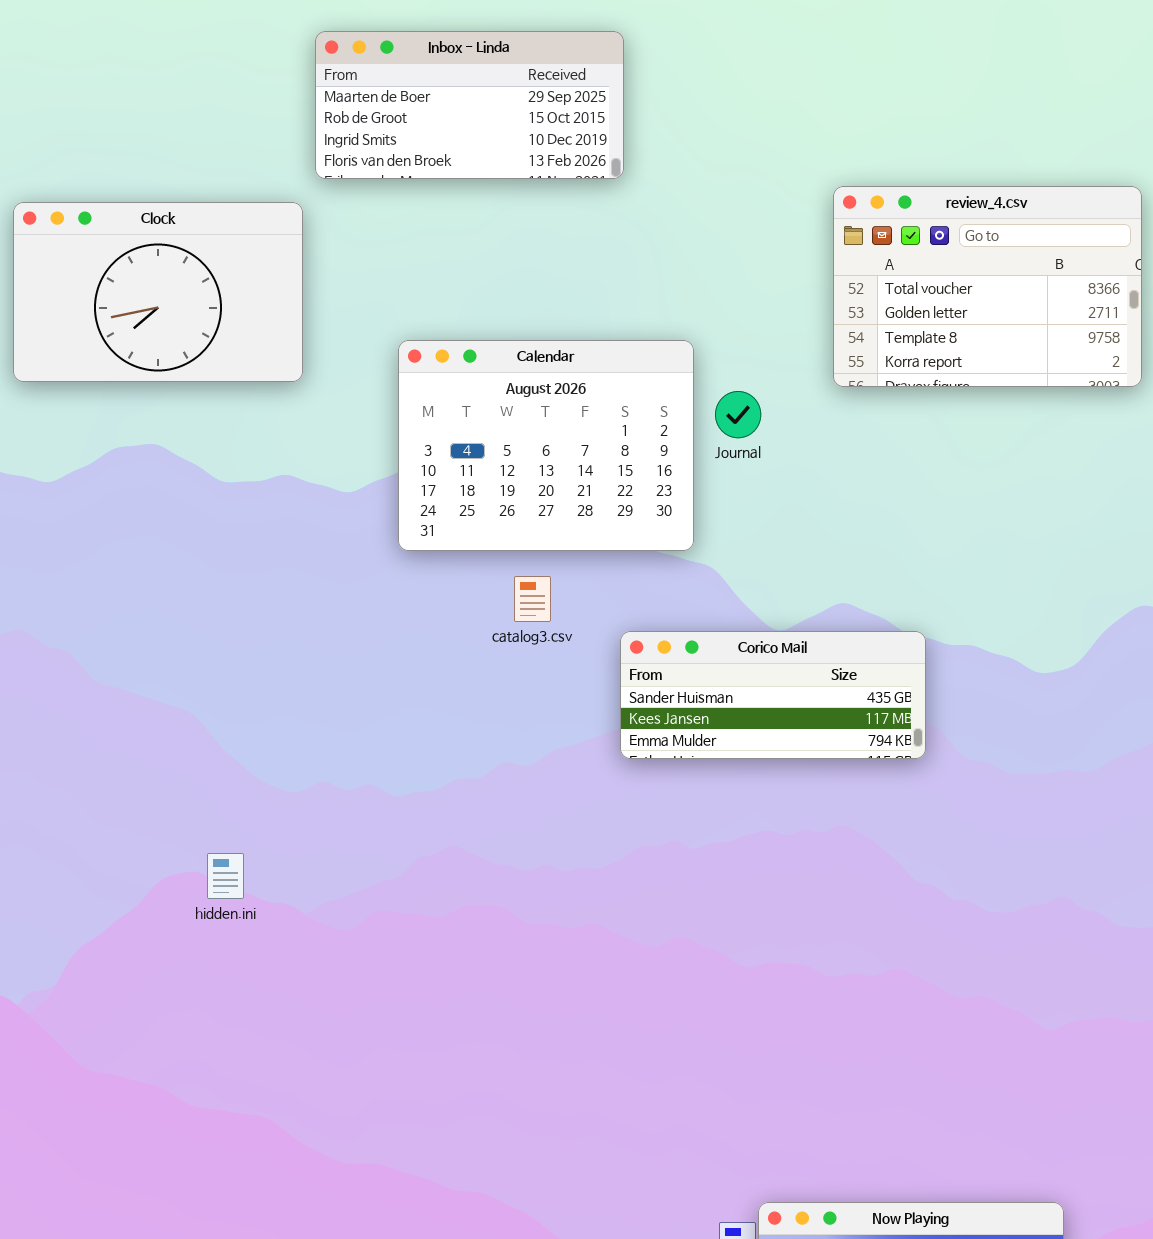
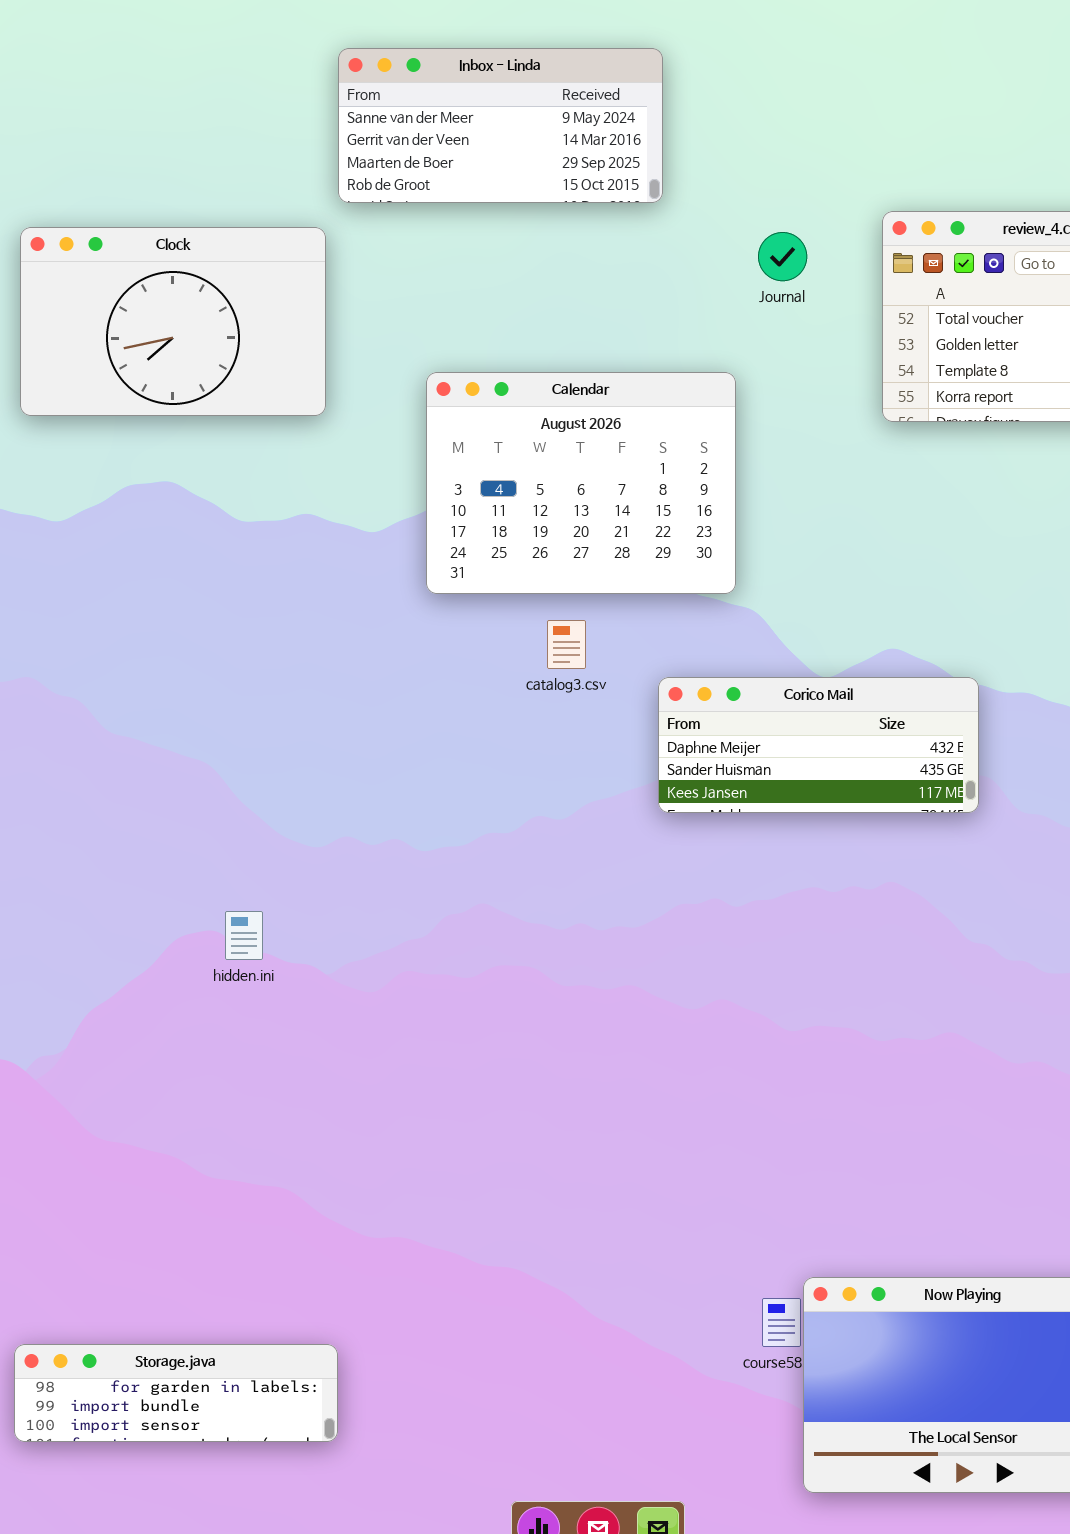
Inbox - Linda: [315,31,624,179] -> [338,48,663,203], scrolled up 2 rows
Journal: [715,391,761,438] -> [758,232,807,281], moved
Corico Mail: [620,631,926,759] -> [658,677,979,813], scrolled up 1 row

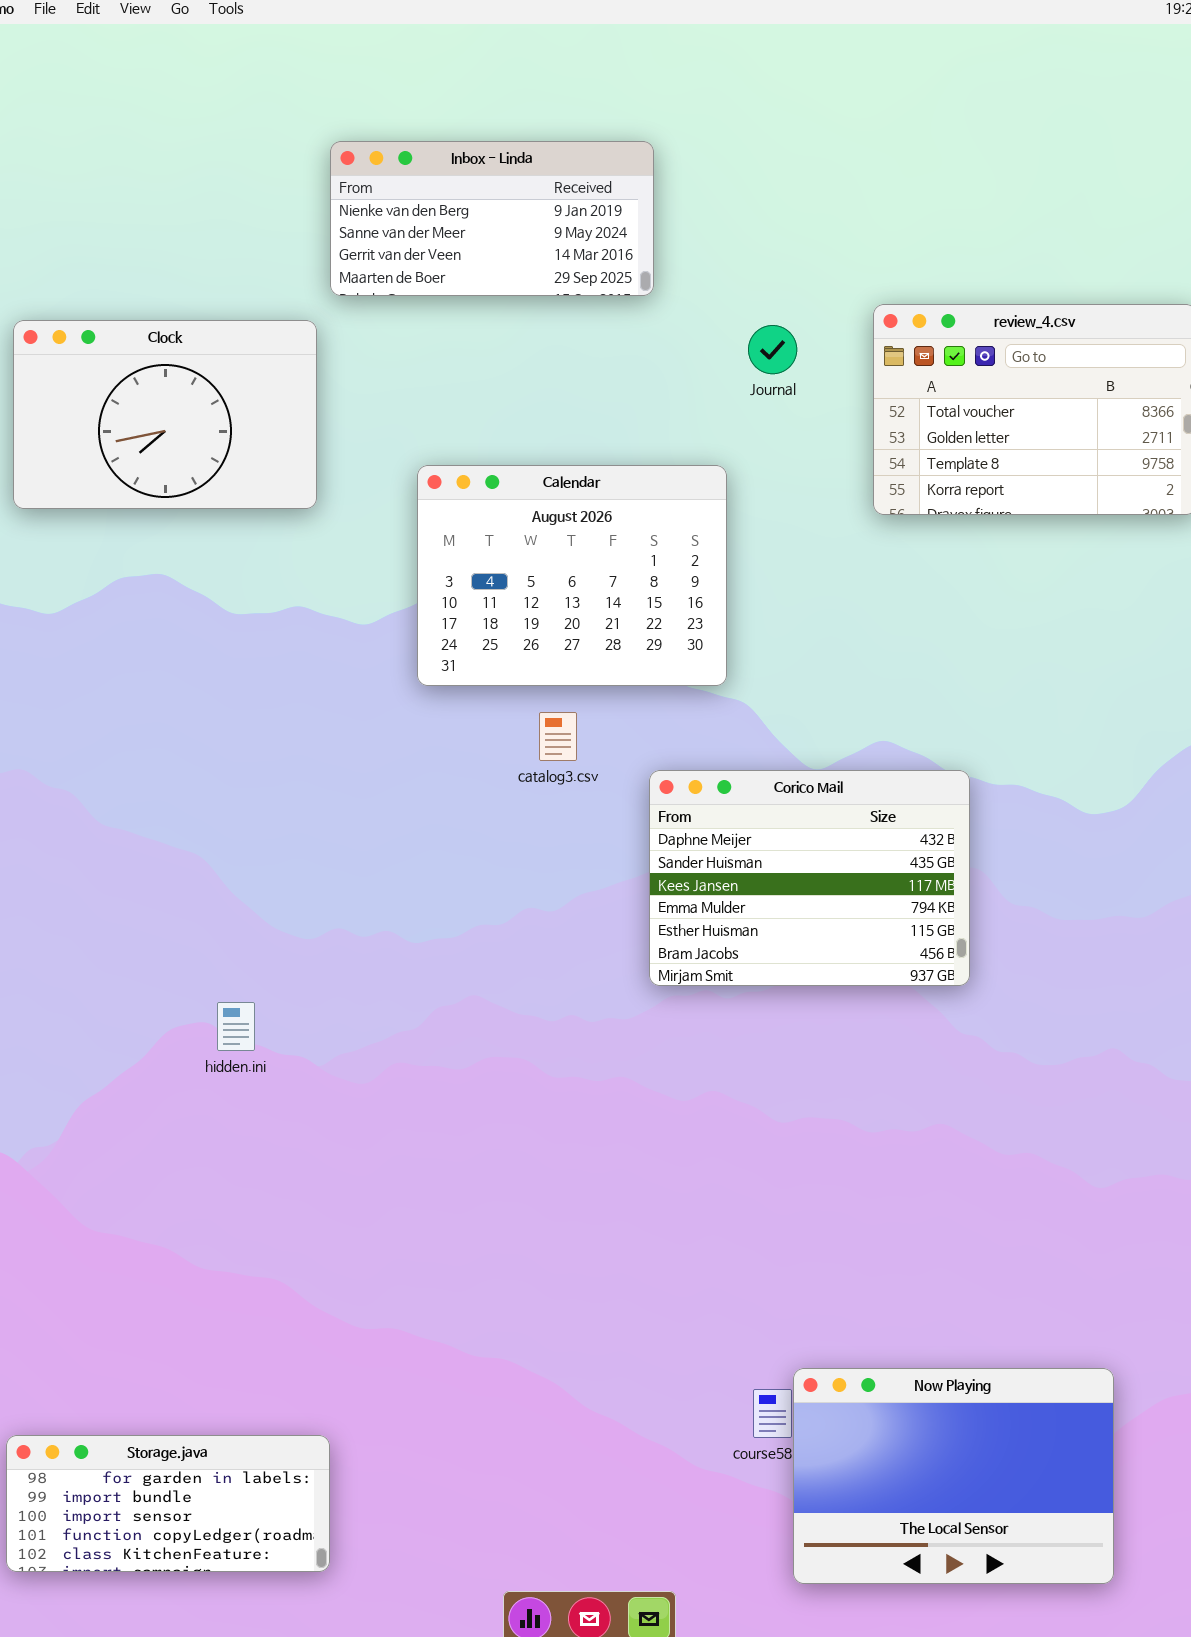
Inbox - Linda: [338,48,663,203] -> [330,141,654,296], scrolled up 1 row
Corico Mail: [658,677,979,813] -> [649,770,970,986], resized
Storage.java: [14,1344,338,1442] -> [6,1435,330,1572], resized

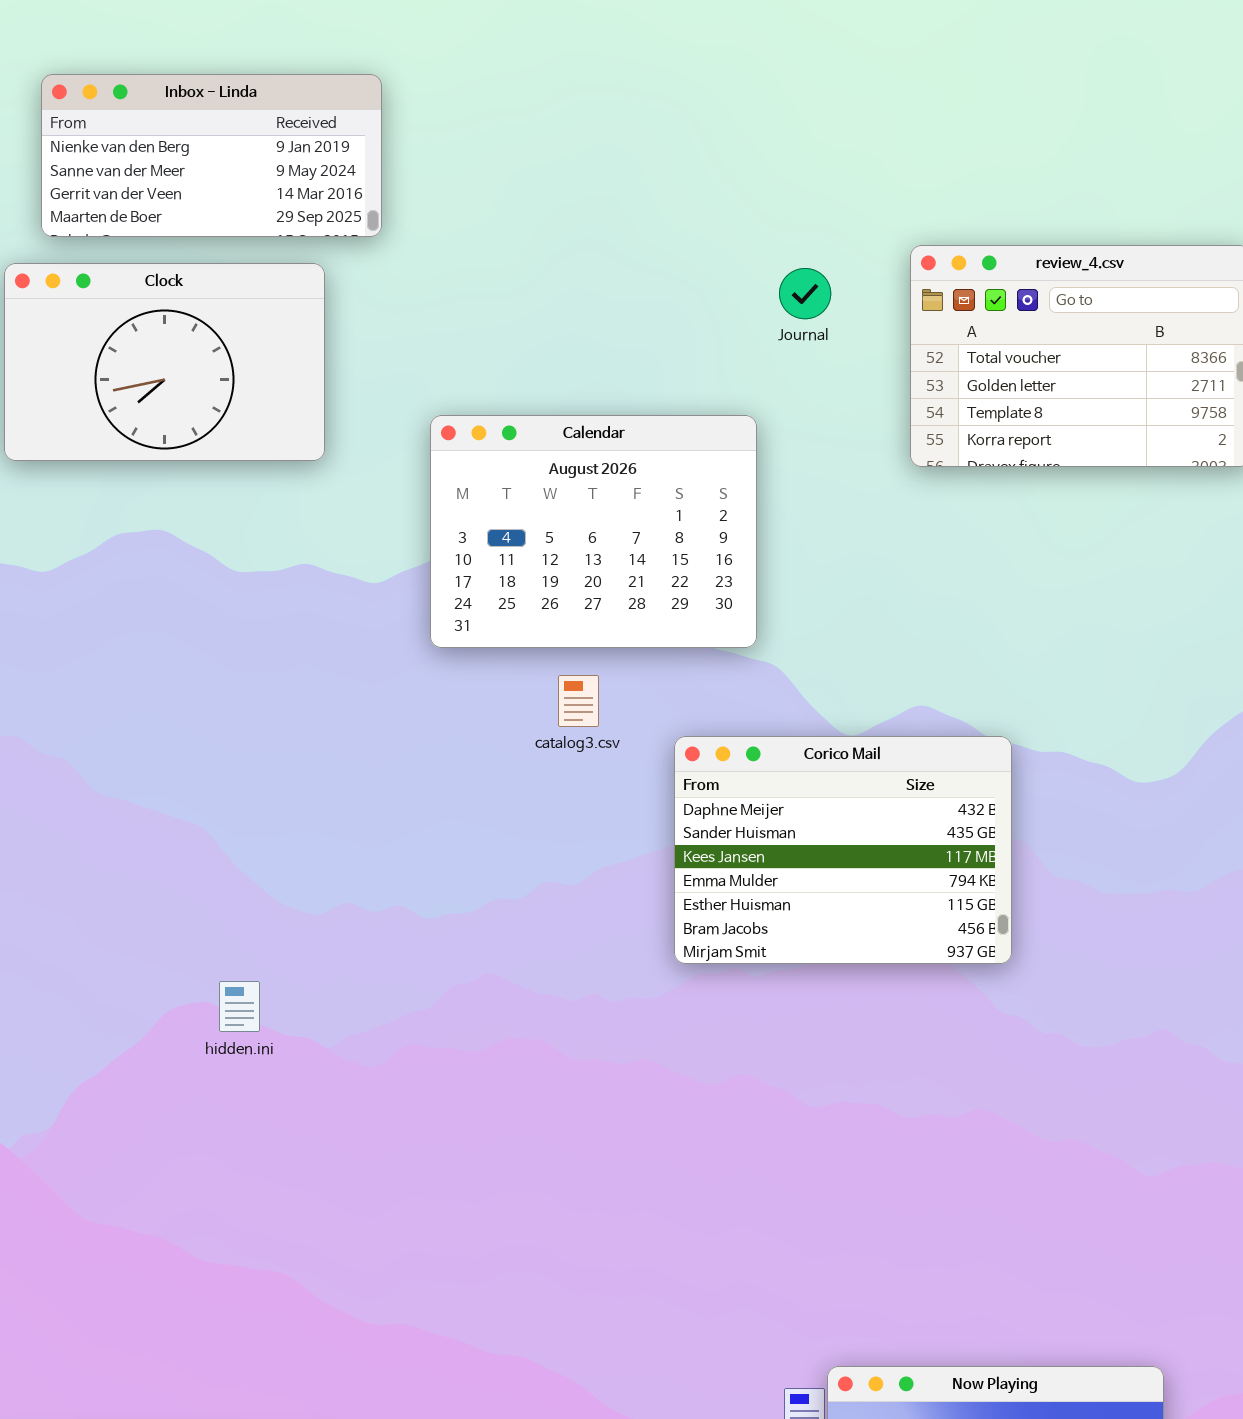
Inbox - Linda: [330,141,654,296] -> [41,74,382,237], moved

